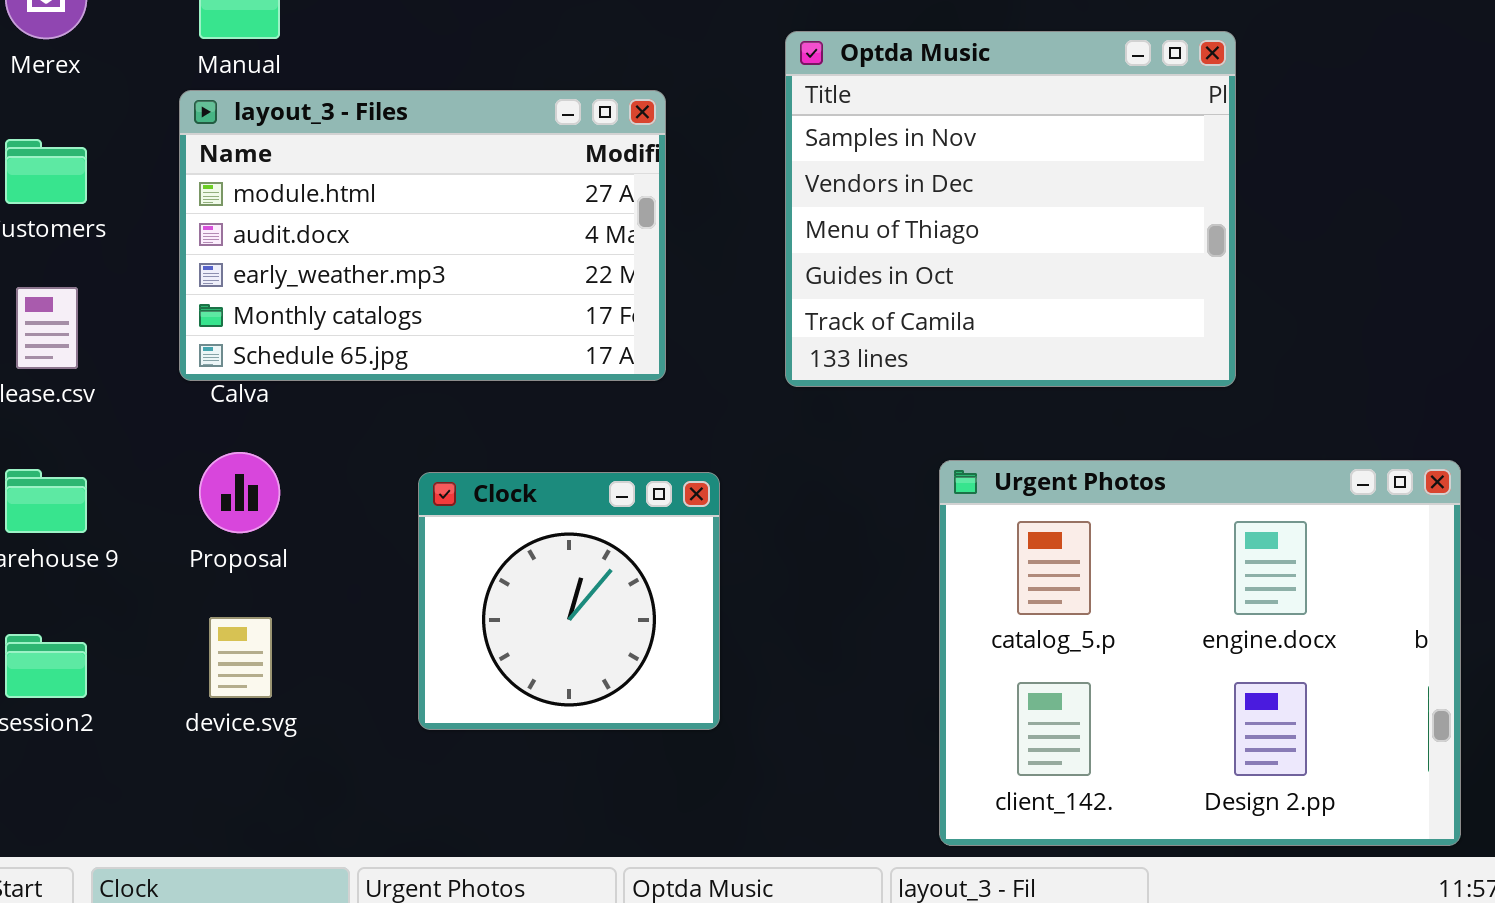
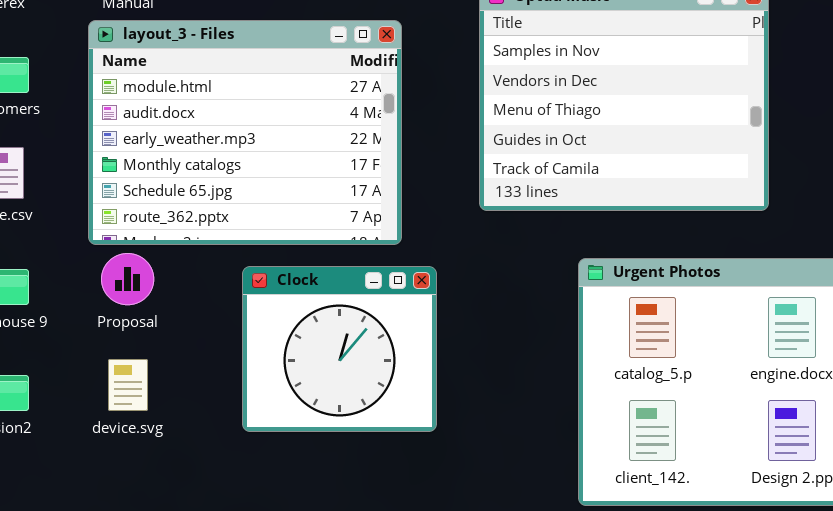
layout_3 - Files: [179,90,666,381] -> [88,20,402,245], resized

